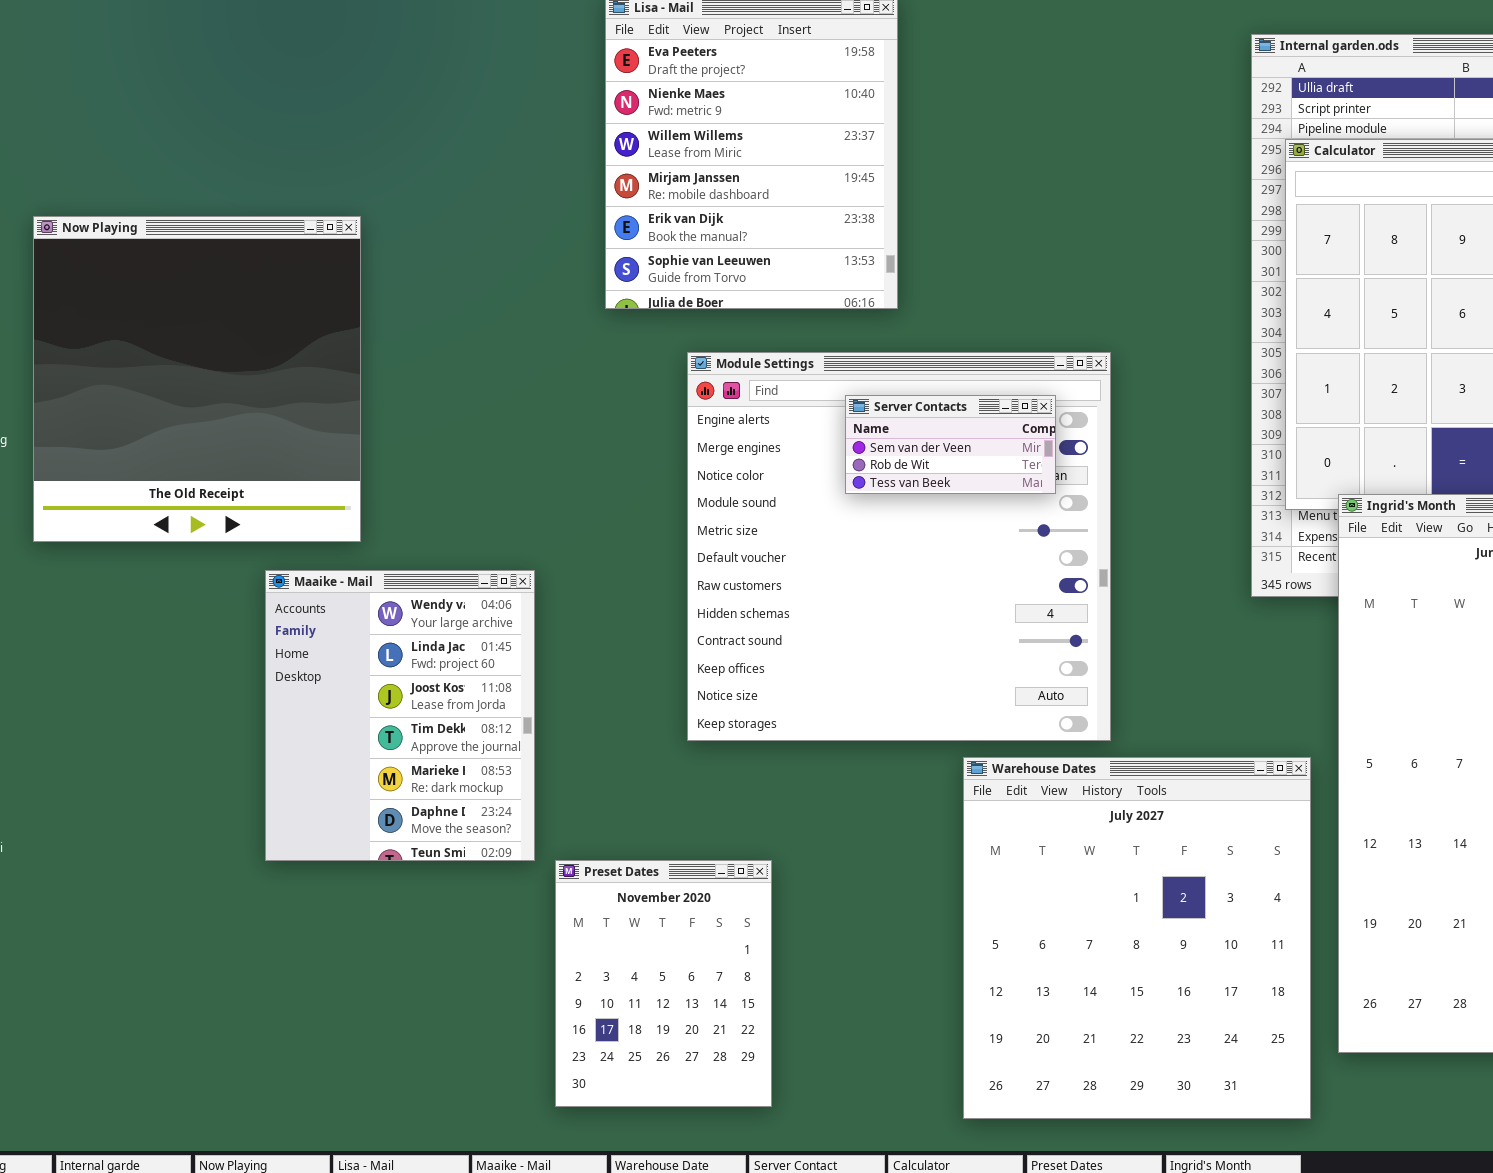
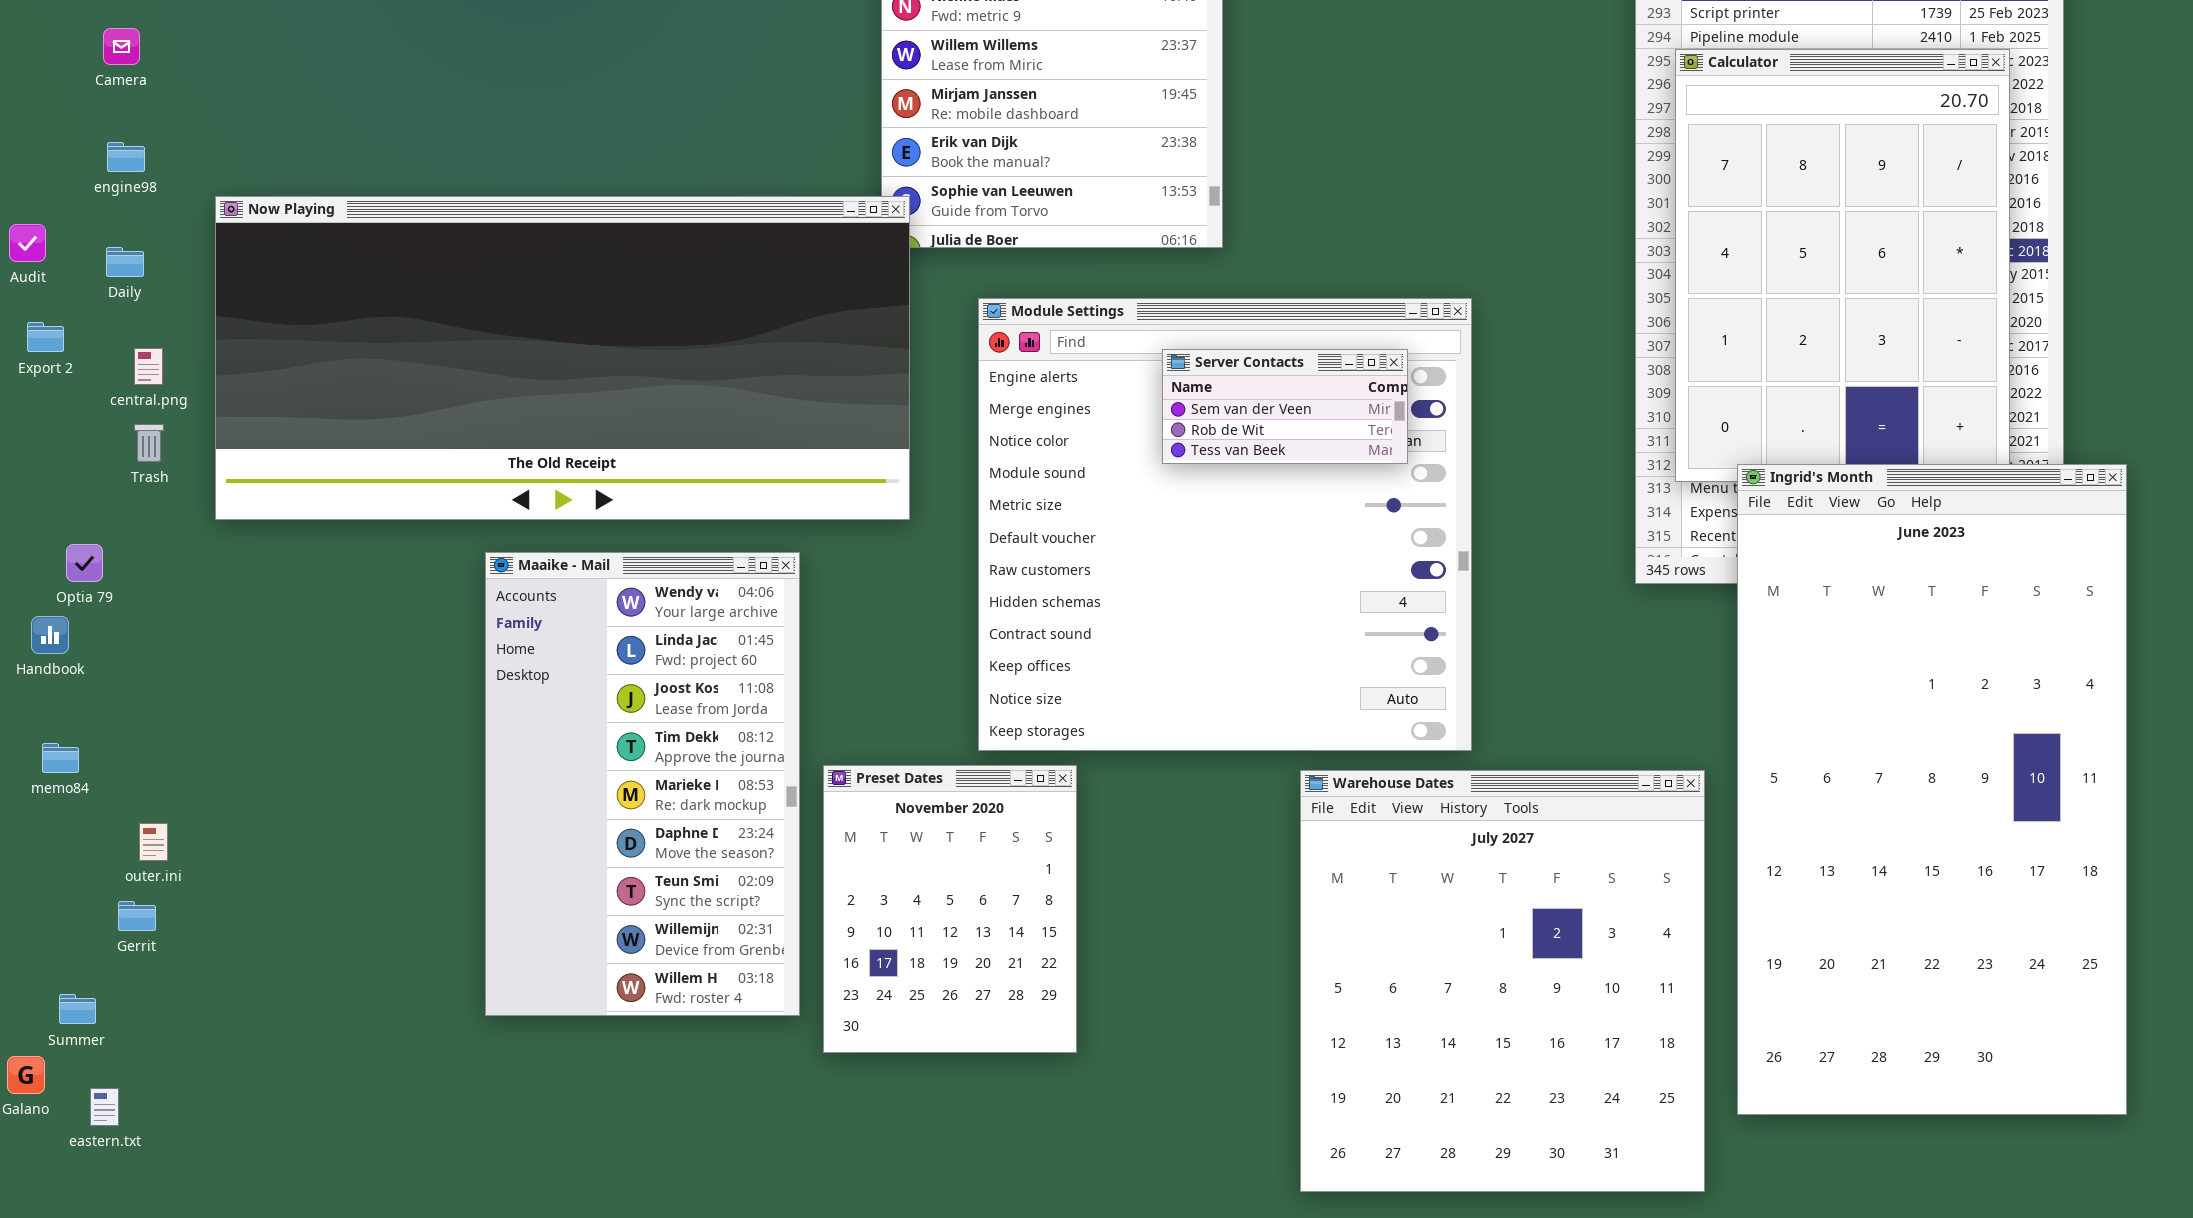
Now Playing: [33,216,361,542] -> [215,196,910,520], resized
Maaike - Mail: [265,570,535,861] -> [485,552,800,1016], resized
Preset Dates: [555,860,772,1107] -> [823,765,1077,1053], moved

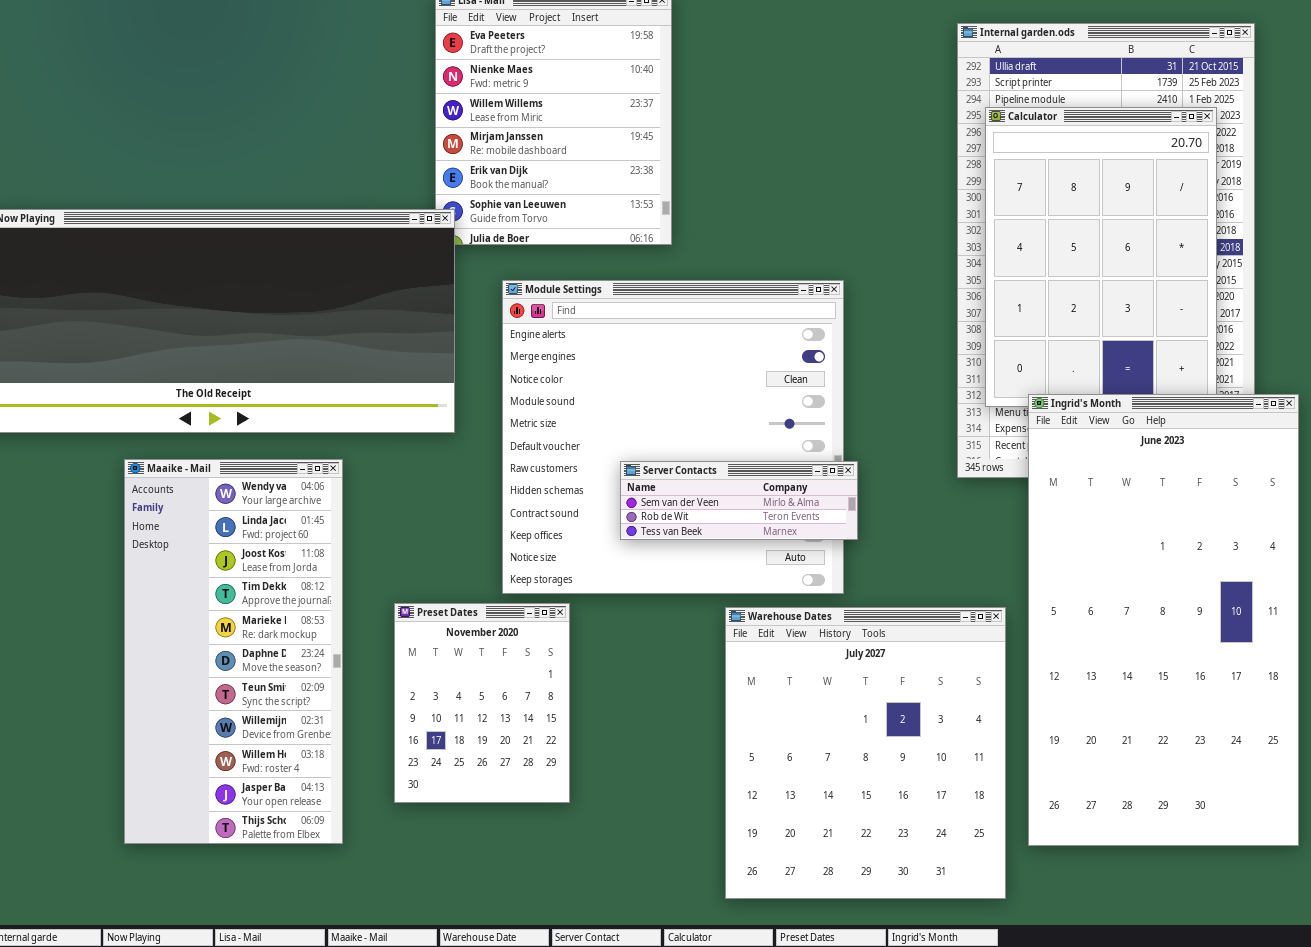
Server Contacts: [1162,349,1408,464] -> [620,461,858,540], moved, resized
Maaike - Mail: [485,552,800,1016] -> [124,459,343,844], moved, resized

